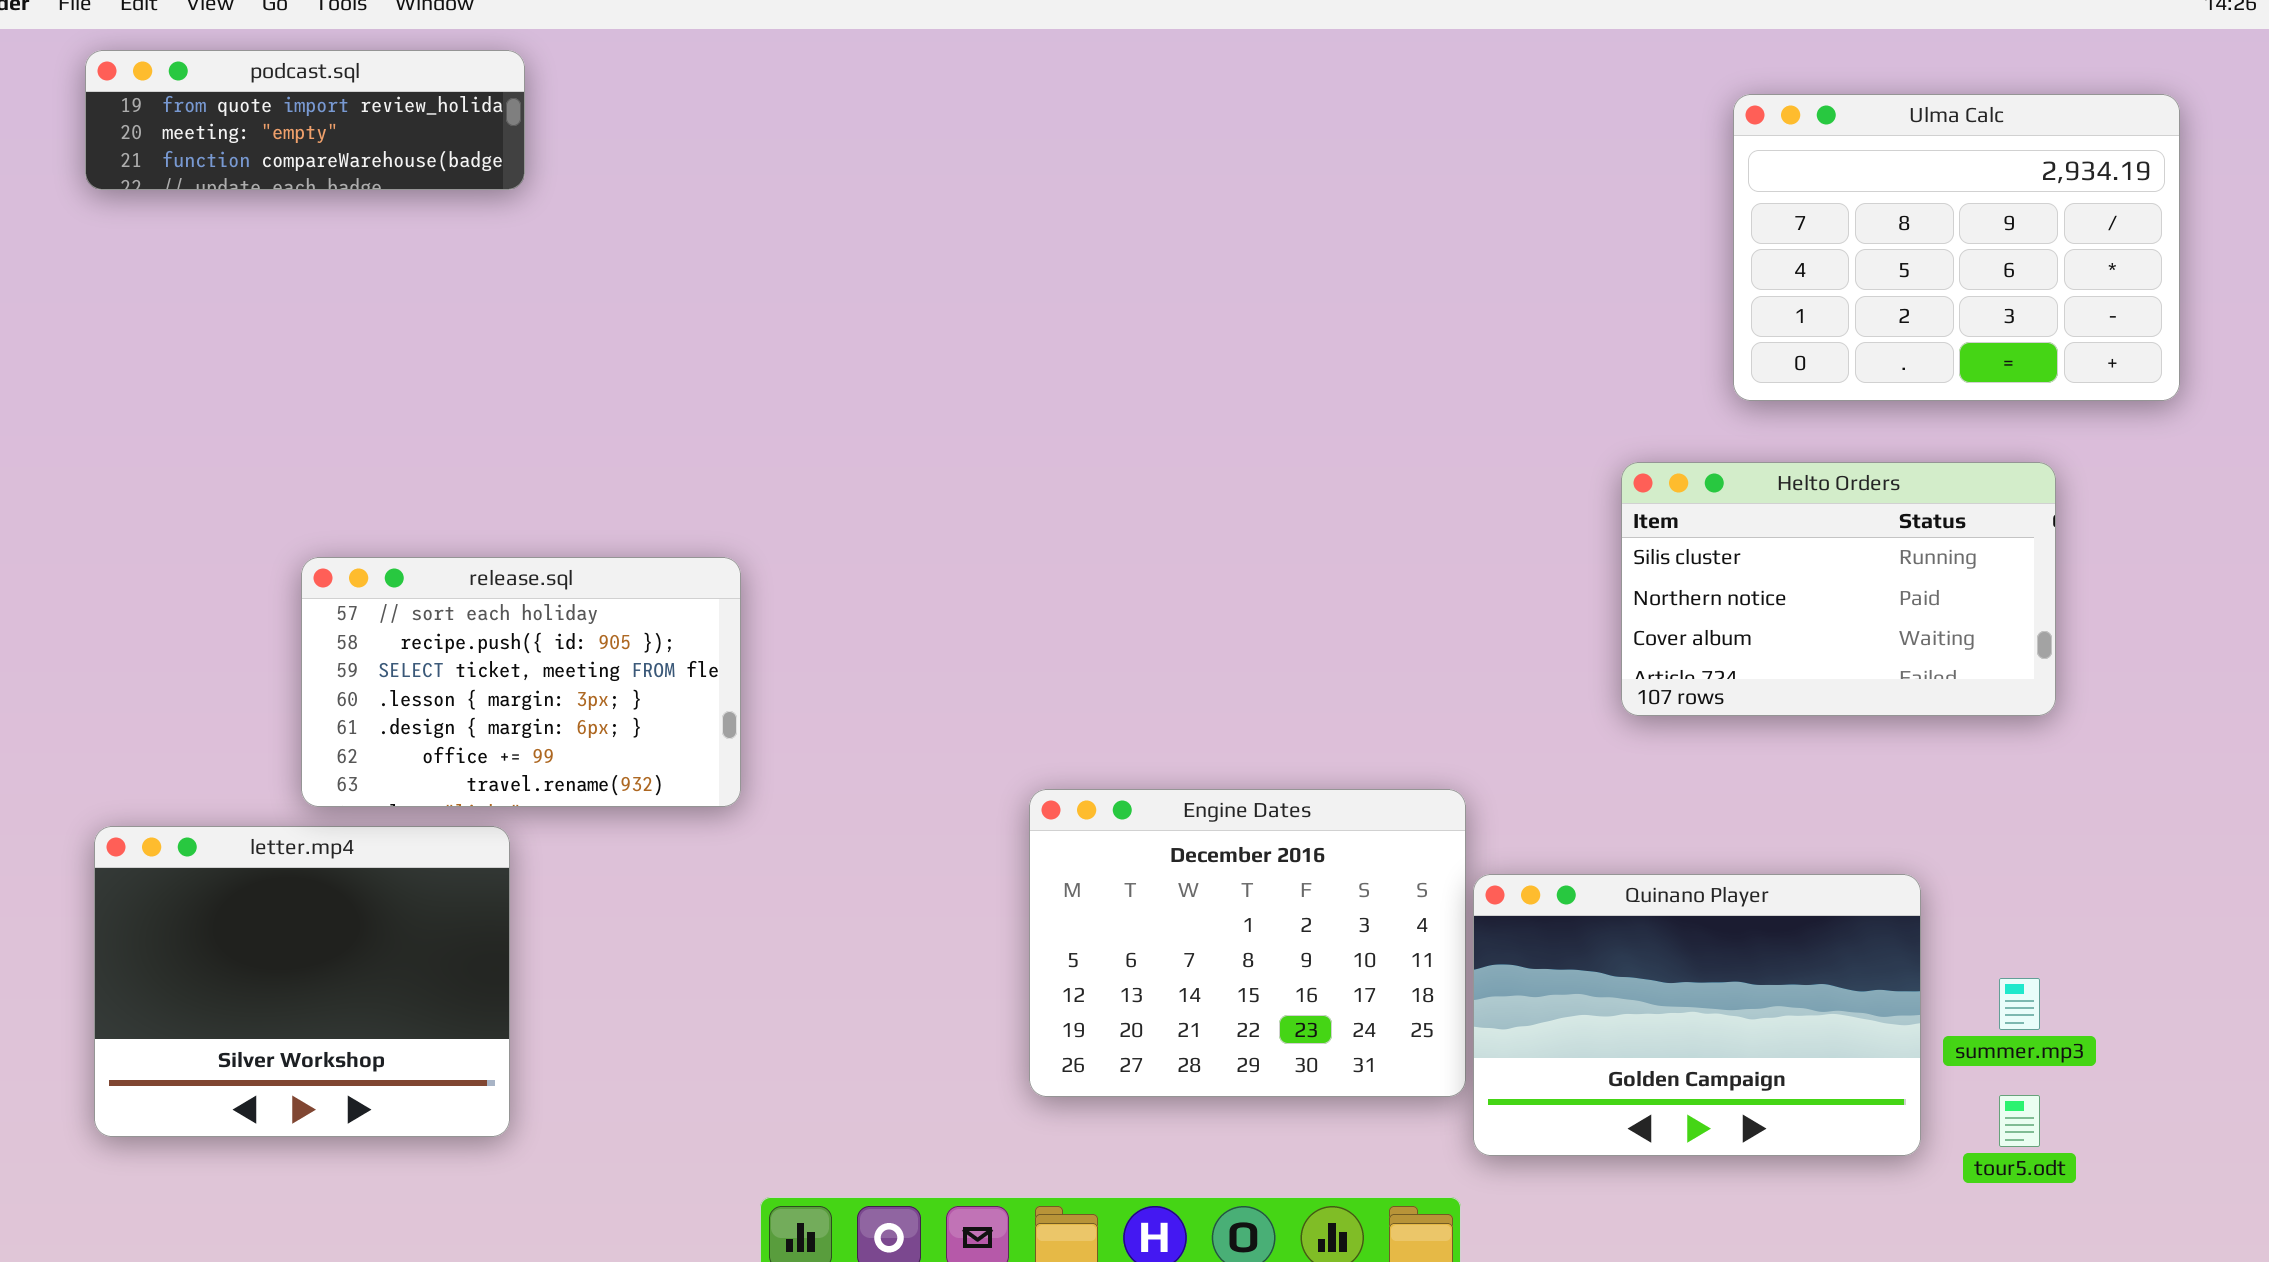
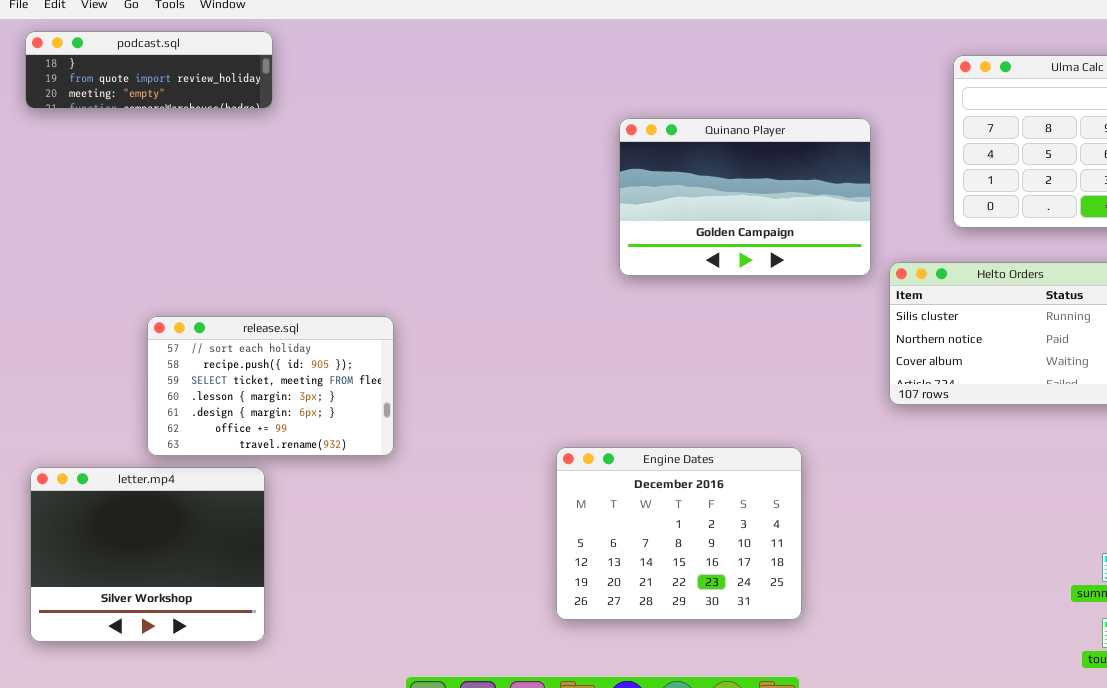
podcast.sql: [85,50,525,190] -> [25,31,273,109], scrolled up 1 row
Quinano Player: [1473,874,1921,1156] -> [619,118,871,276], moved

